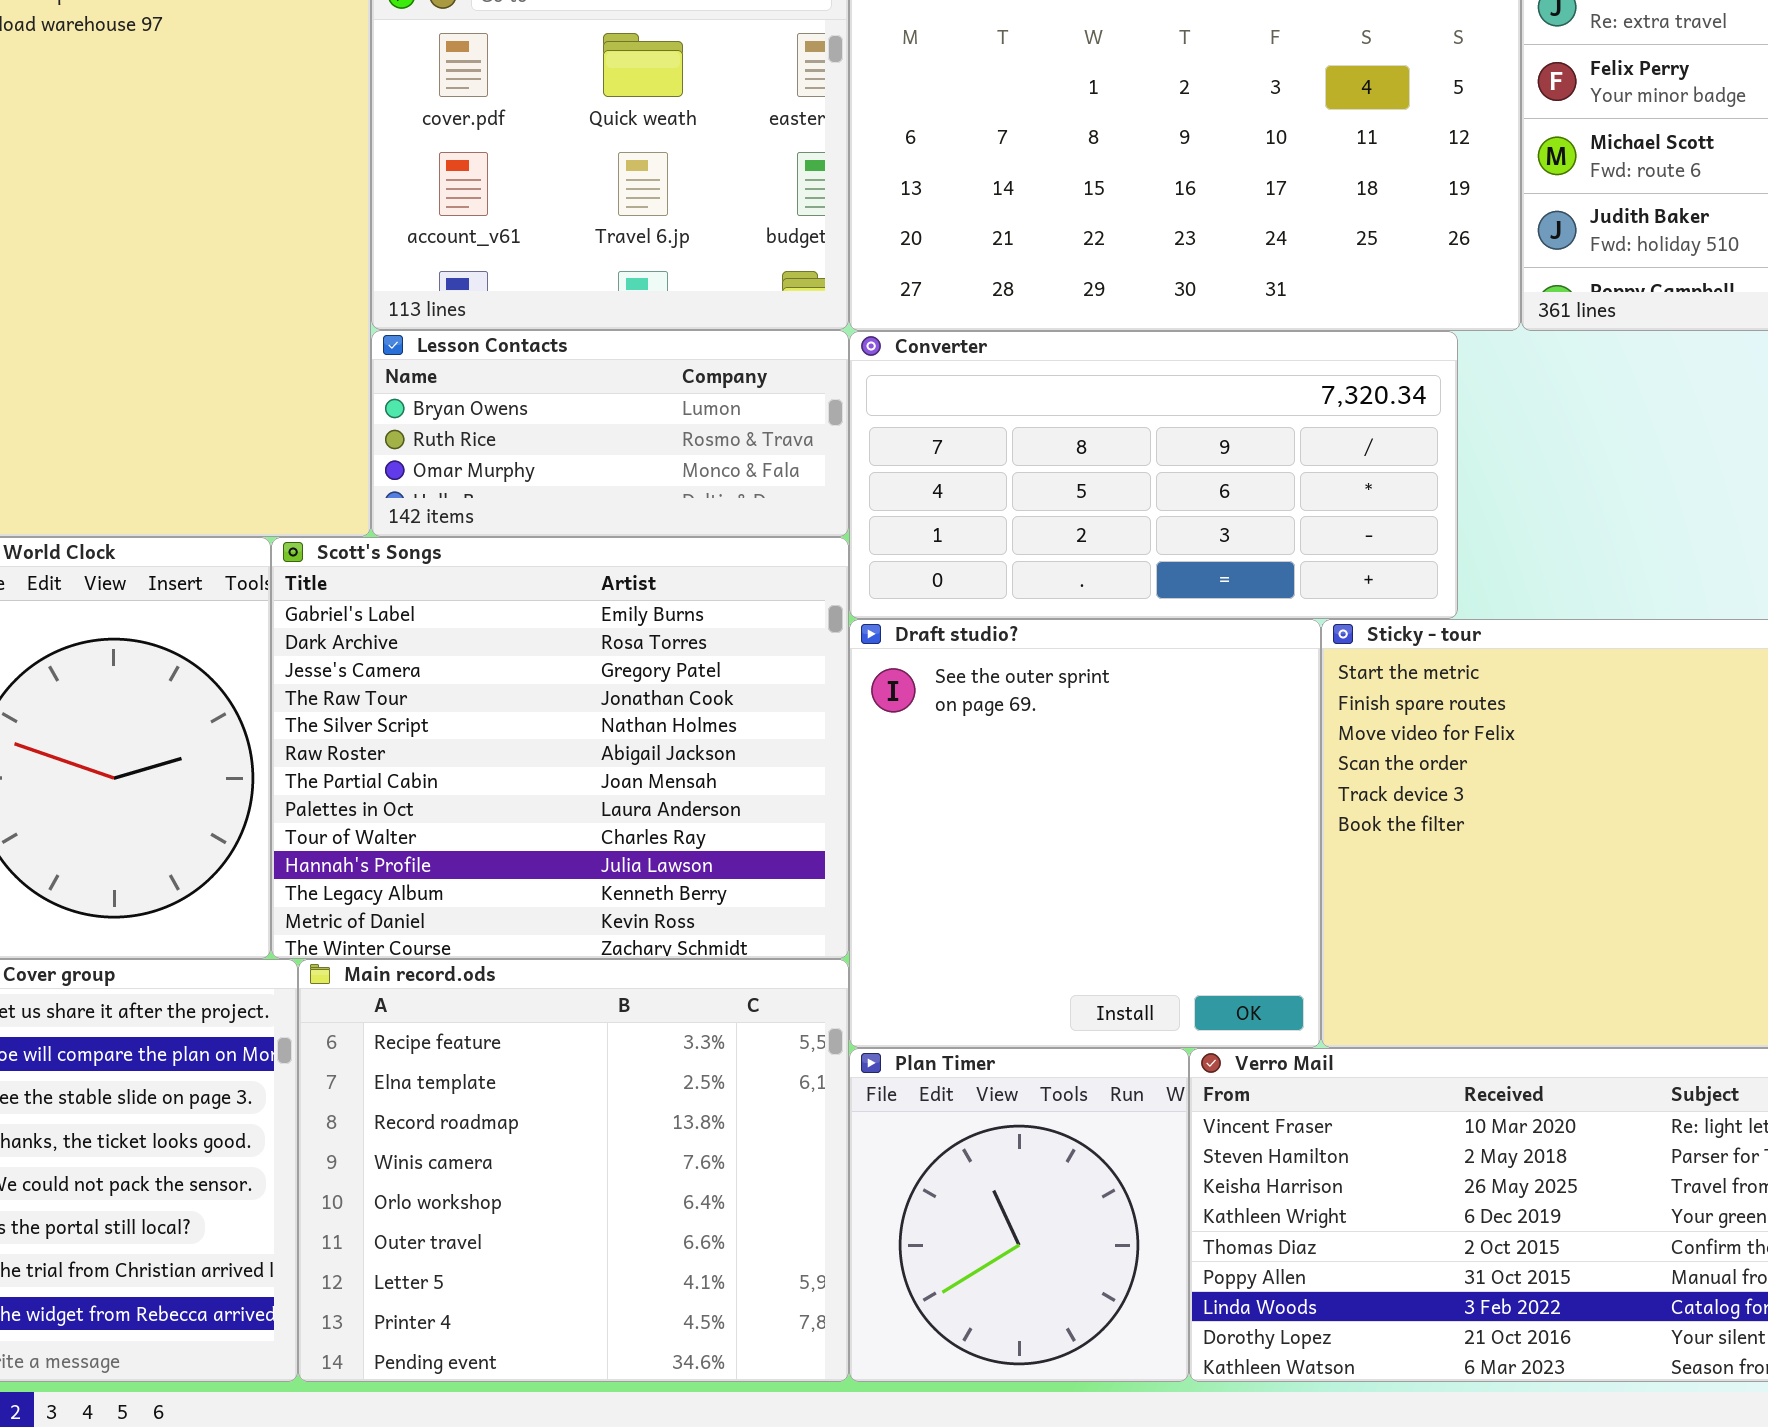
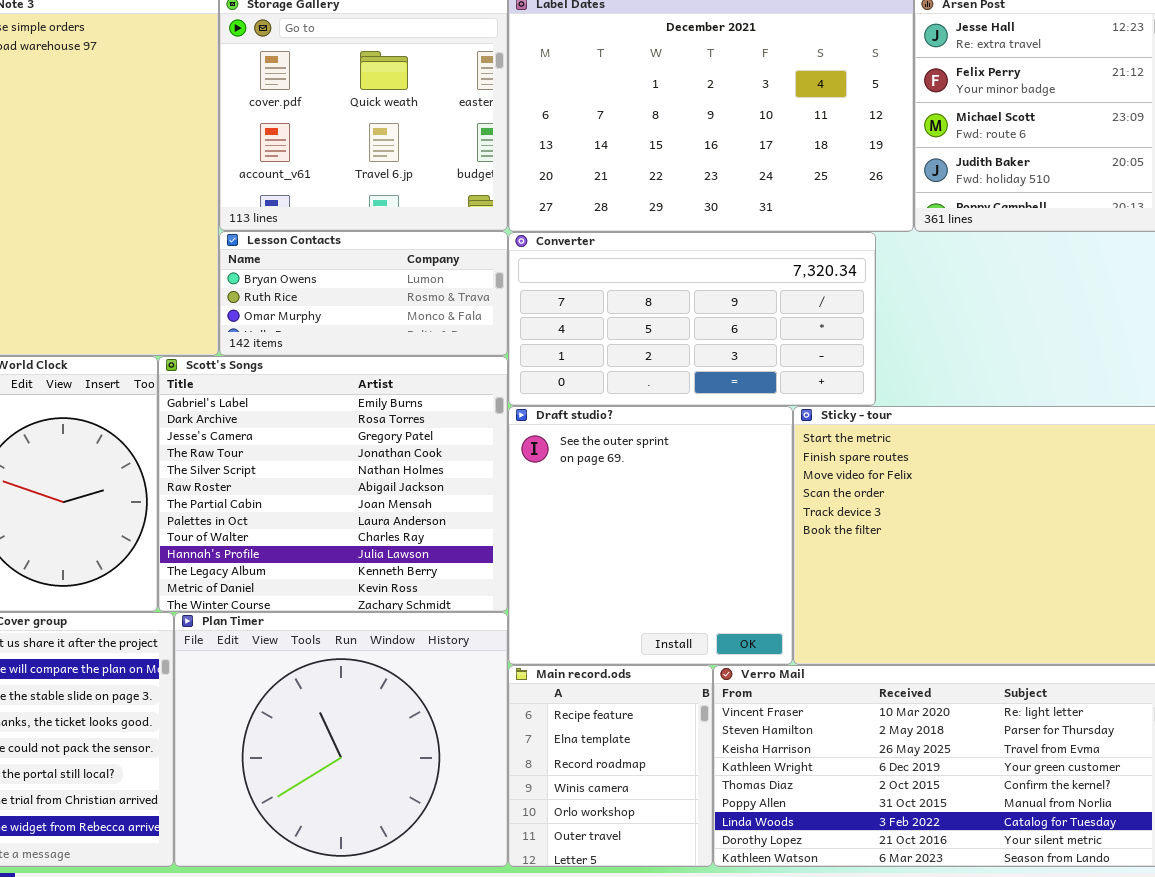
Main record.ods: [298,959,849,1382] -> [508,665,713,867], moved, resized
Plan Timer: [849,1048,1189,1382] -> [174,612,508,867], moved, resized

